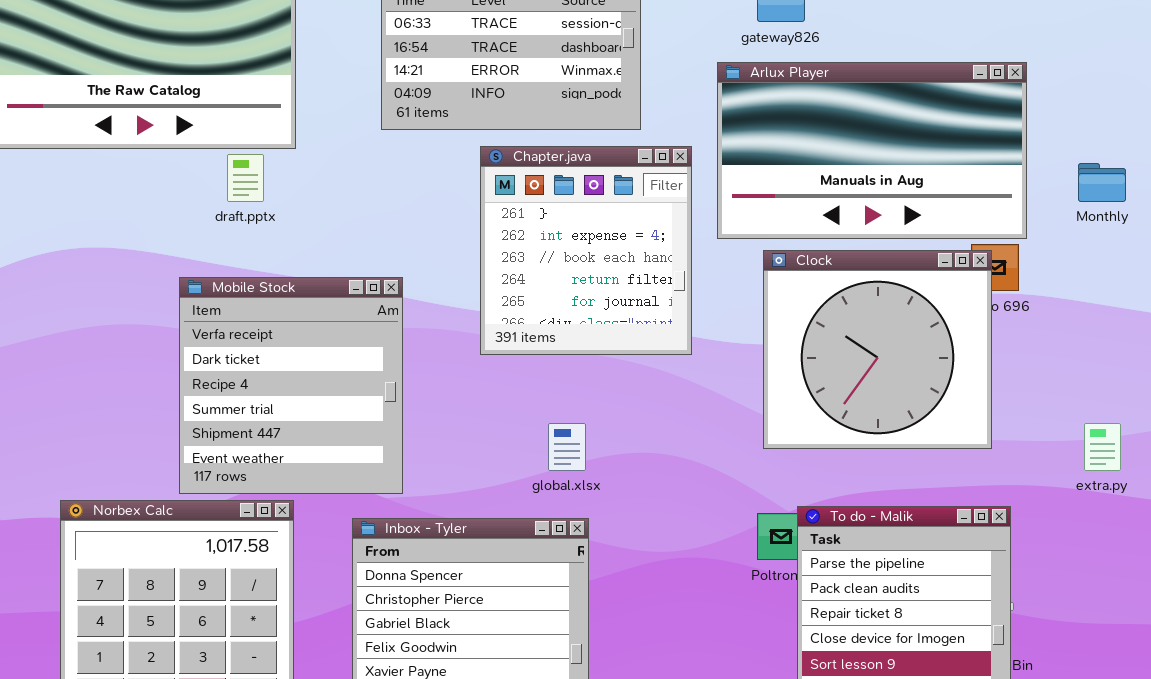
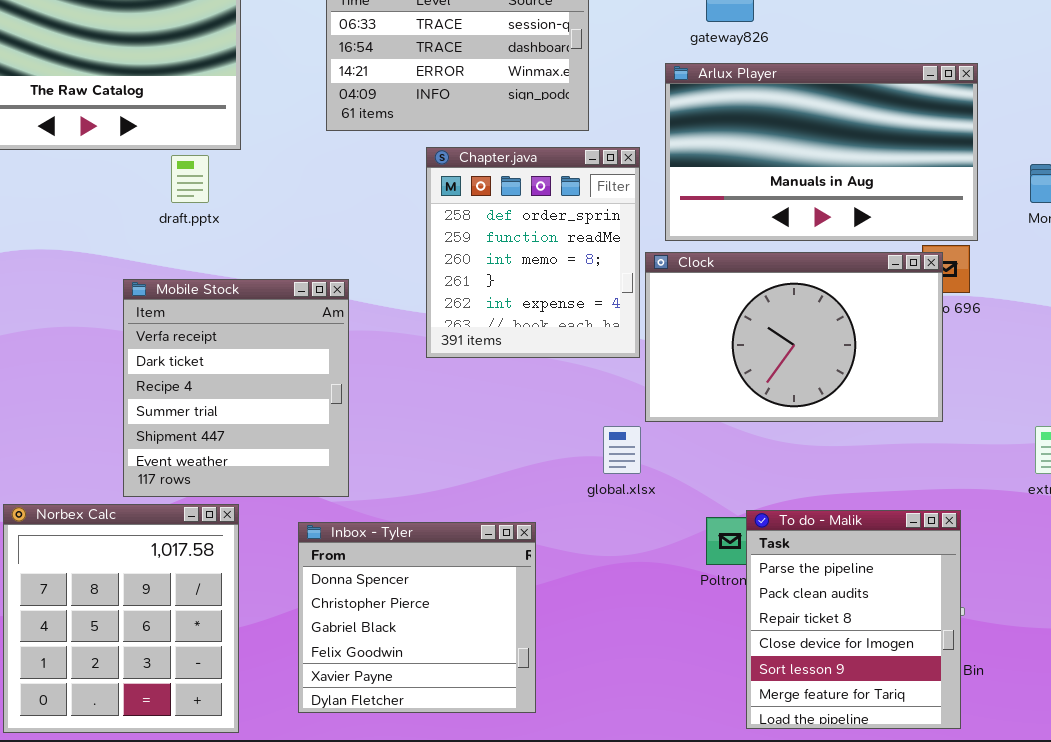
Chapter.java: [480,146,692,355] -> [426,147,640,358], scrolled up 3 rows
Clock: [763,250,992,449] -> [645,252,943,422], resized
global.xlsx: [548,423,586,471] -> [603,426,641,474], moved

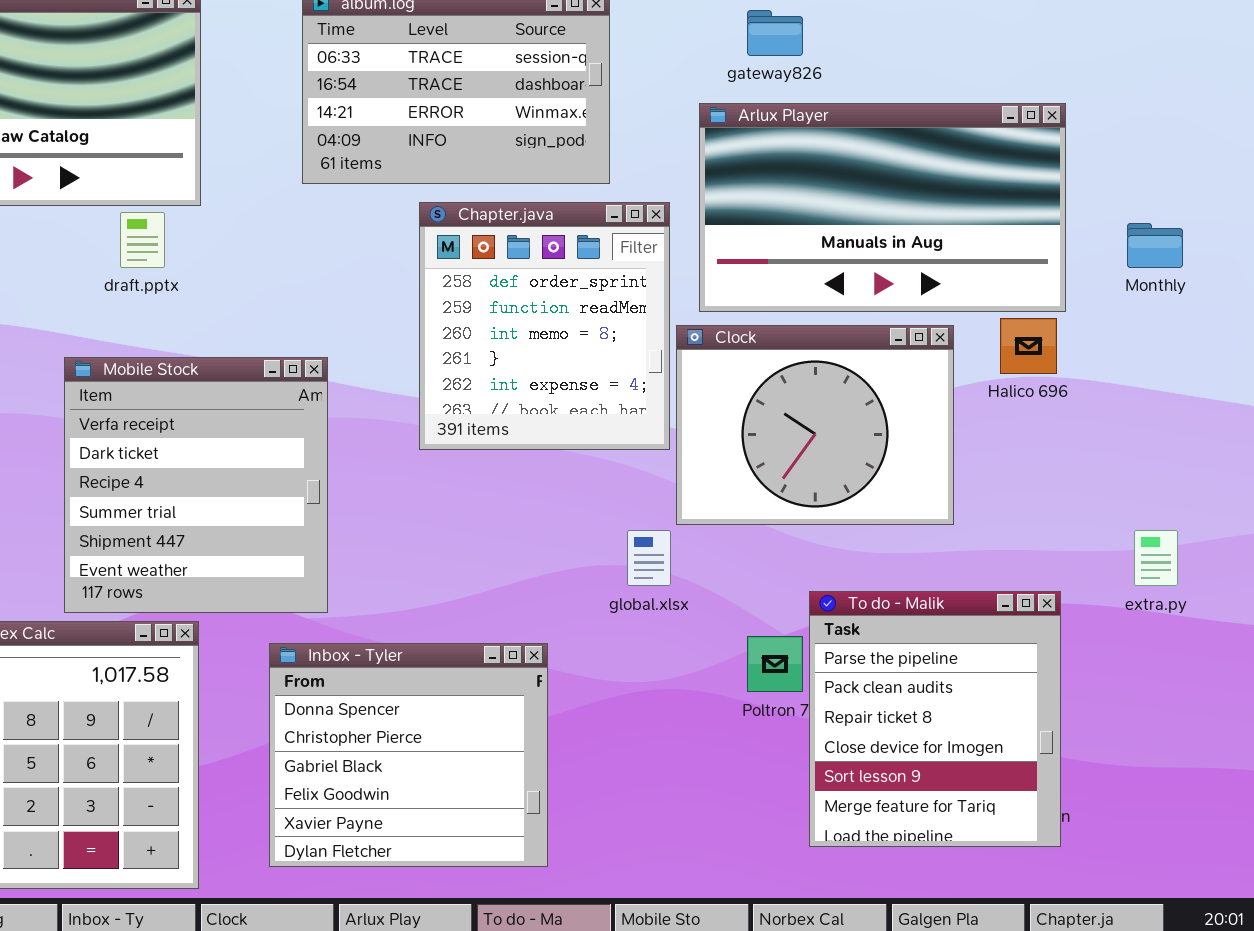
Clock: [645,252,943,422] -> [676,325,954,525], resized
To do - Malik: [746,510,961,729] -> [809,591,1061,847], moved

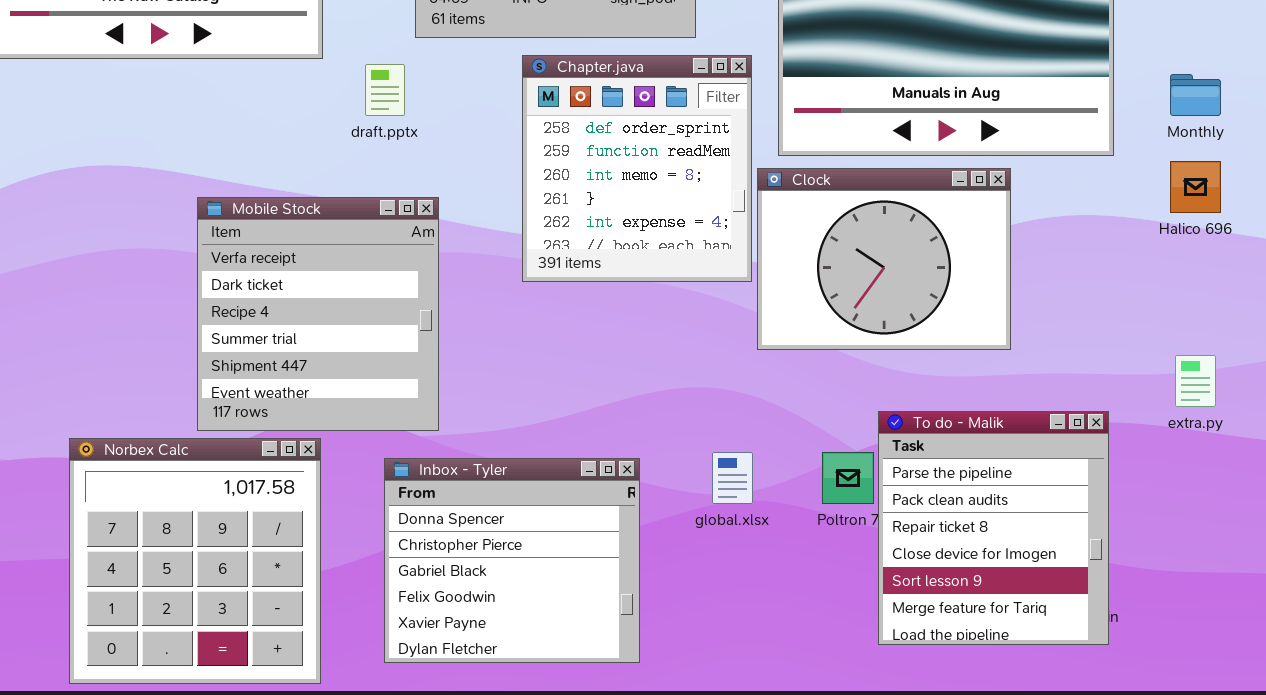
draft.pptx: [120,212,165,268] -> [365,64,405,116], moved
Halico 696: [1000,318,1057,374] -> [1170,161,1221,213], moved
global.xlsx: [627,530,671,586] -> [712,452,753,504], moved

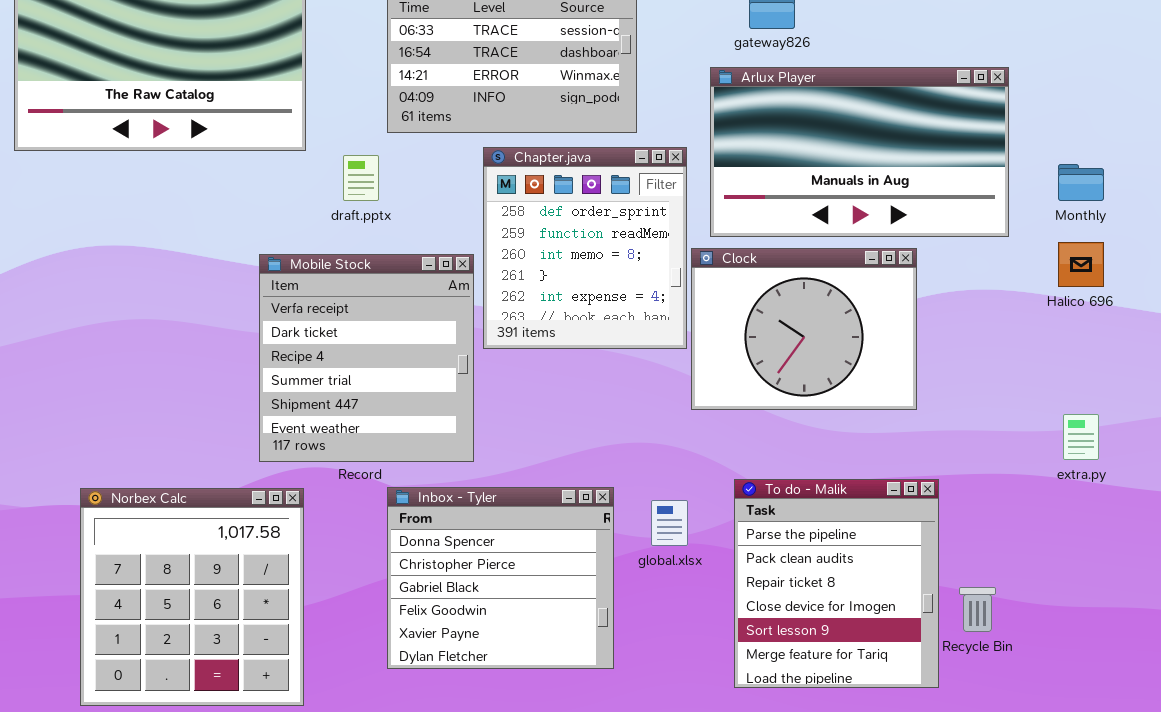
Mobile Stock: [197,197,439,431] -> [259,254,474,462], moved
To do - Malik: [878,411,1109,645] -> [734,479,939,688], moved
Inbox - Tyler: [384,458,640,663] -> [387,487,614,669], moved

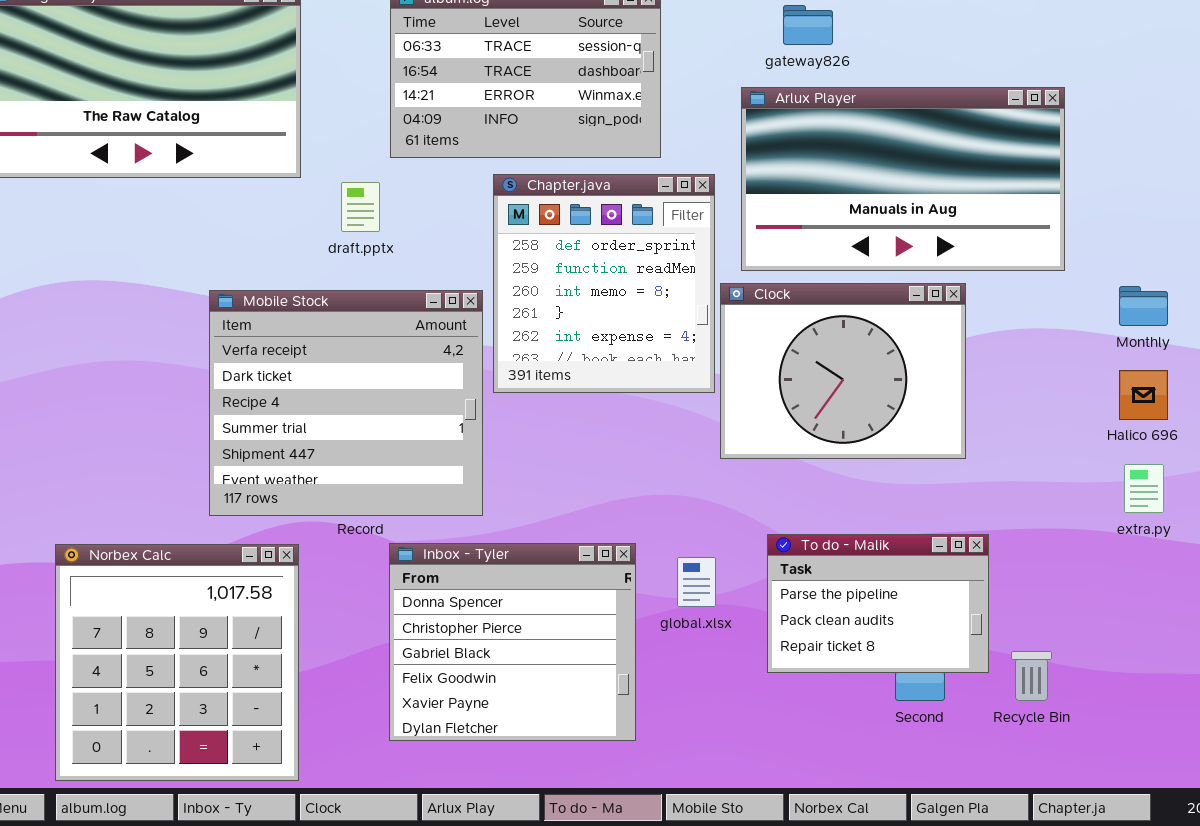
Monthly: [1058,164,1104,201] -> [1119,286,1168,326], moved
Halico 696: [1058,242,1104,287] -> [1119,370,1168,420], moved
Mobile Stock: [259,254,474,462] -> [209,290,483,516], resized
To do - Malik: [734,479,939,688] -> [767,534,989,673], resized

